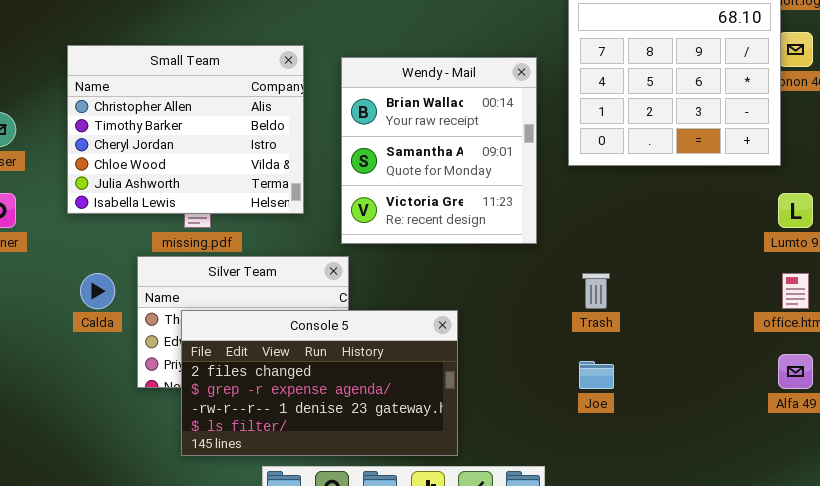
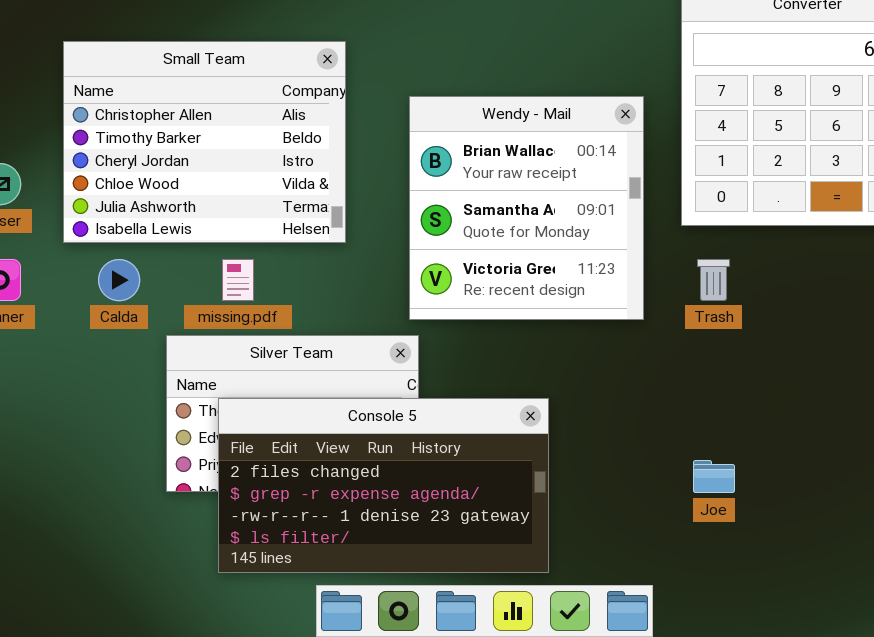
Small Team: [67,45,304,214] -> [63,41,346,243], moved
Calda: [80,273,115,309] -> [98,259,140,301], moved
Trash: [582,273,610,309] -> [697,259,730,301], moved

